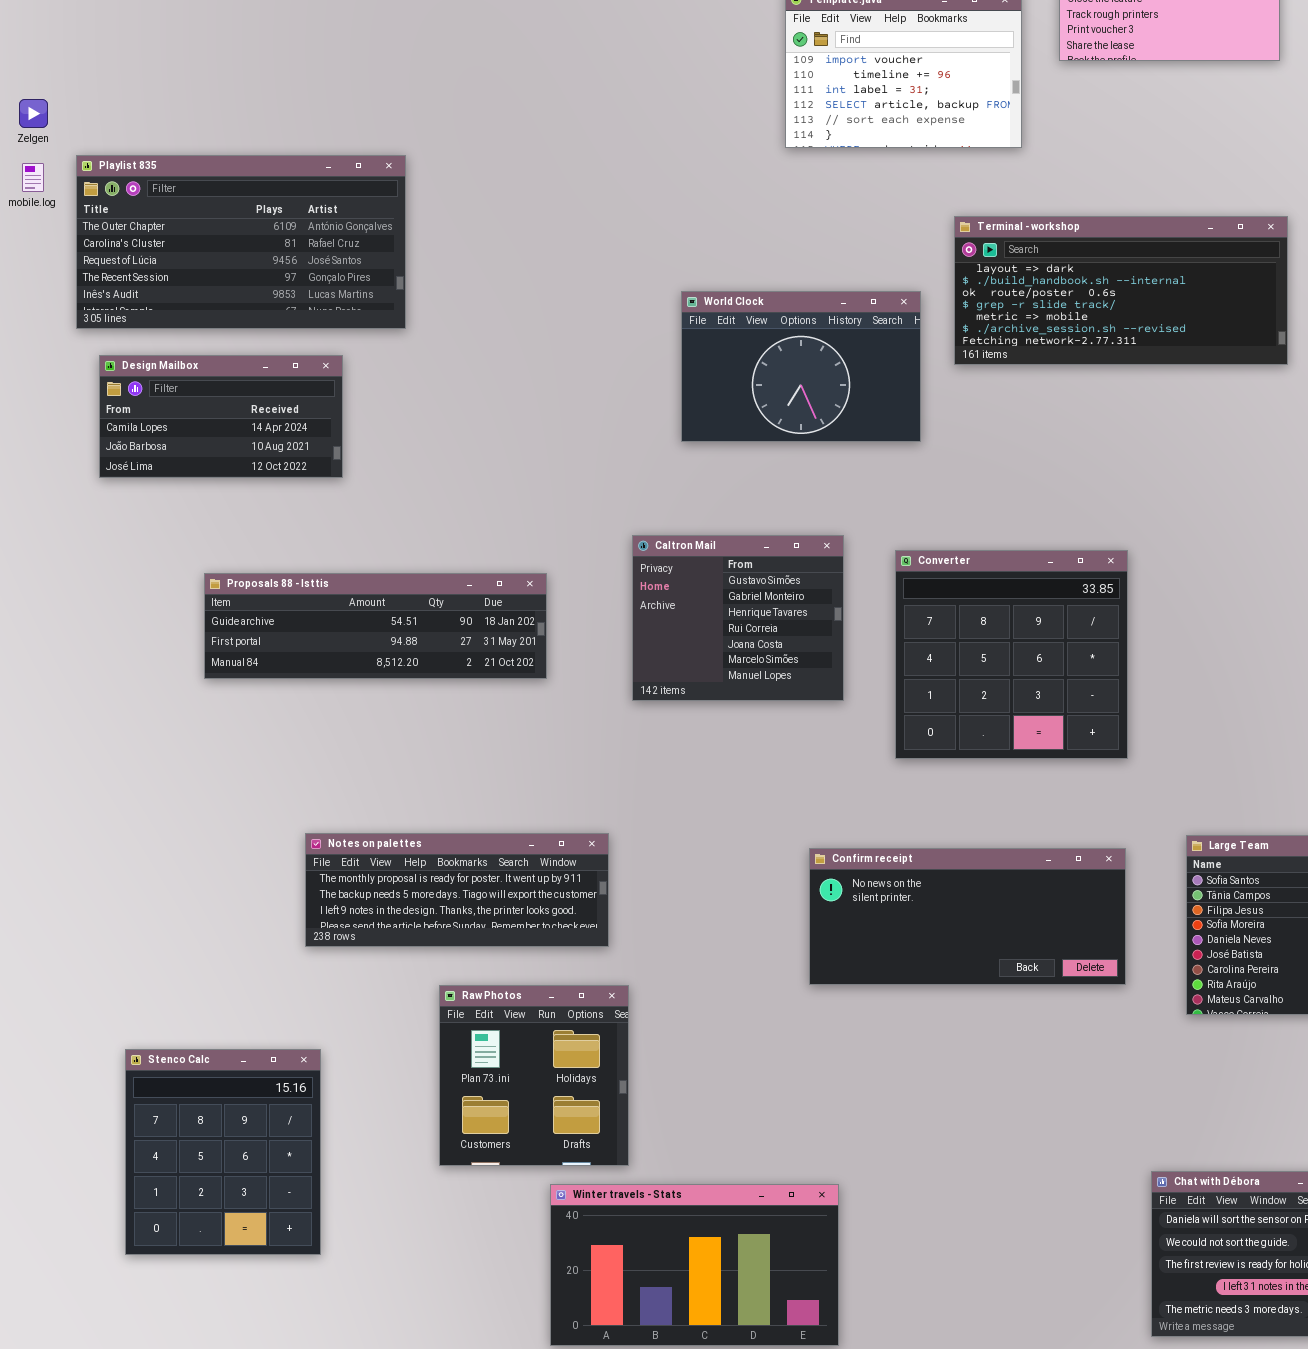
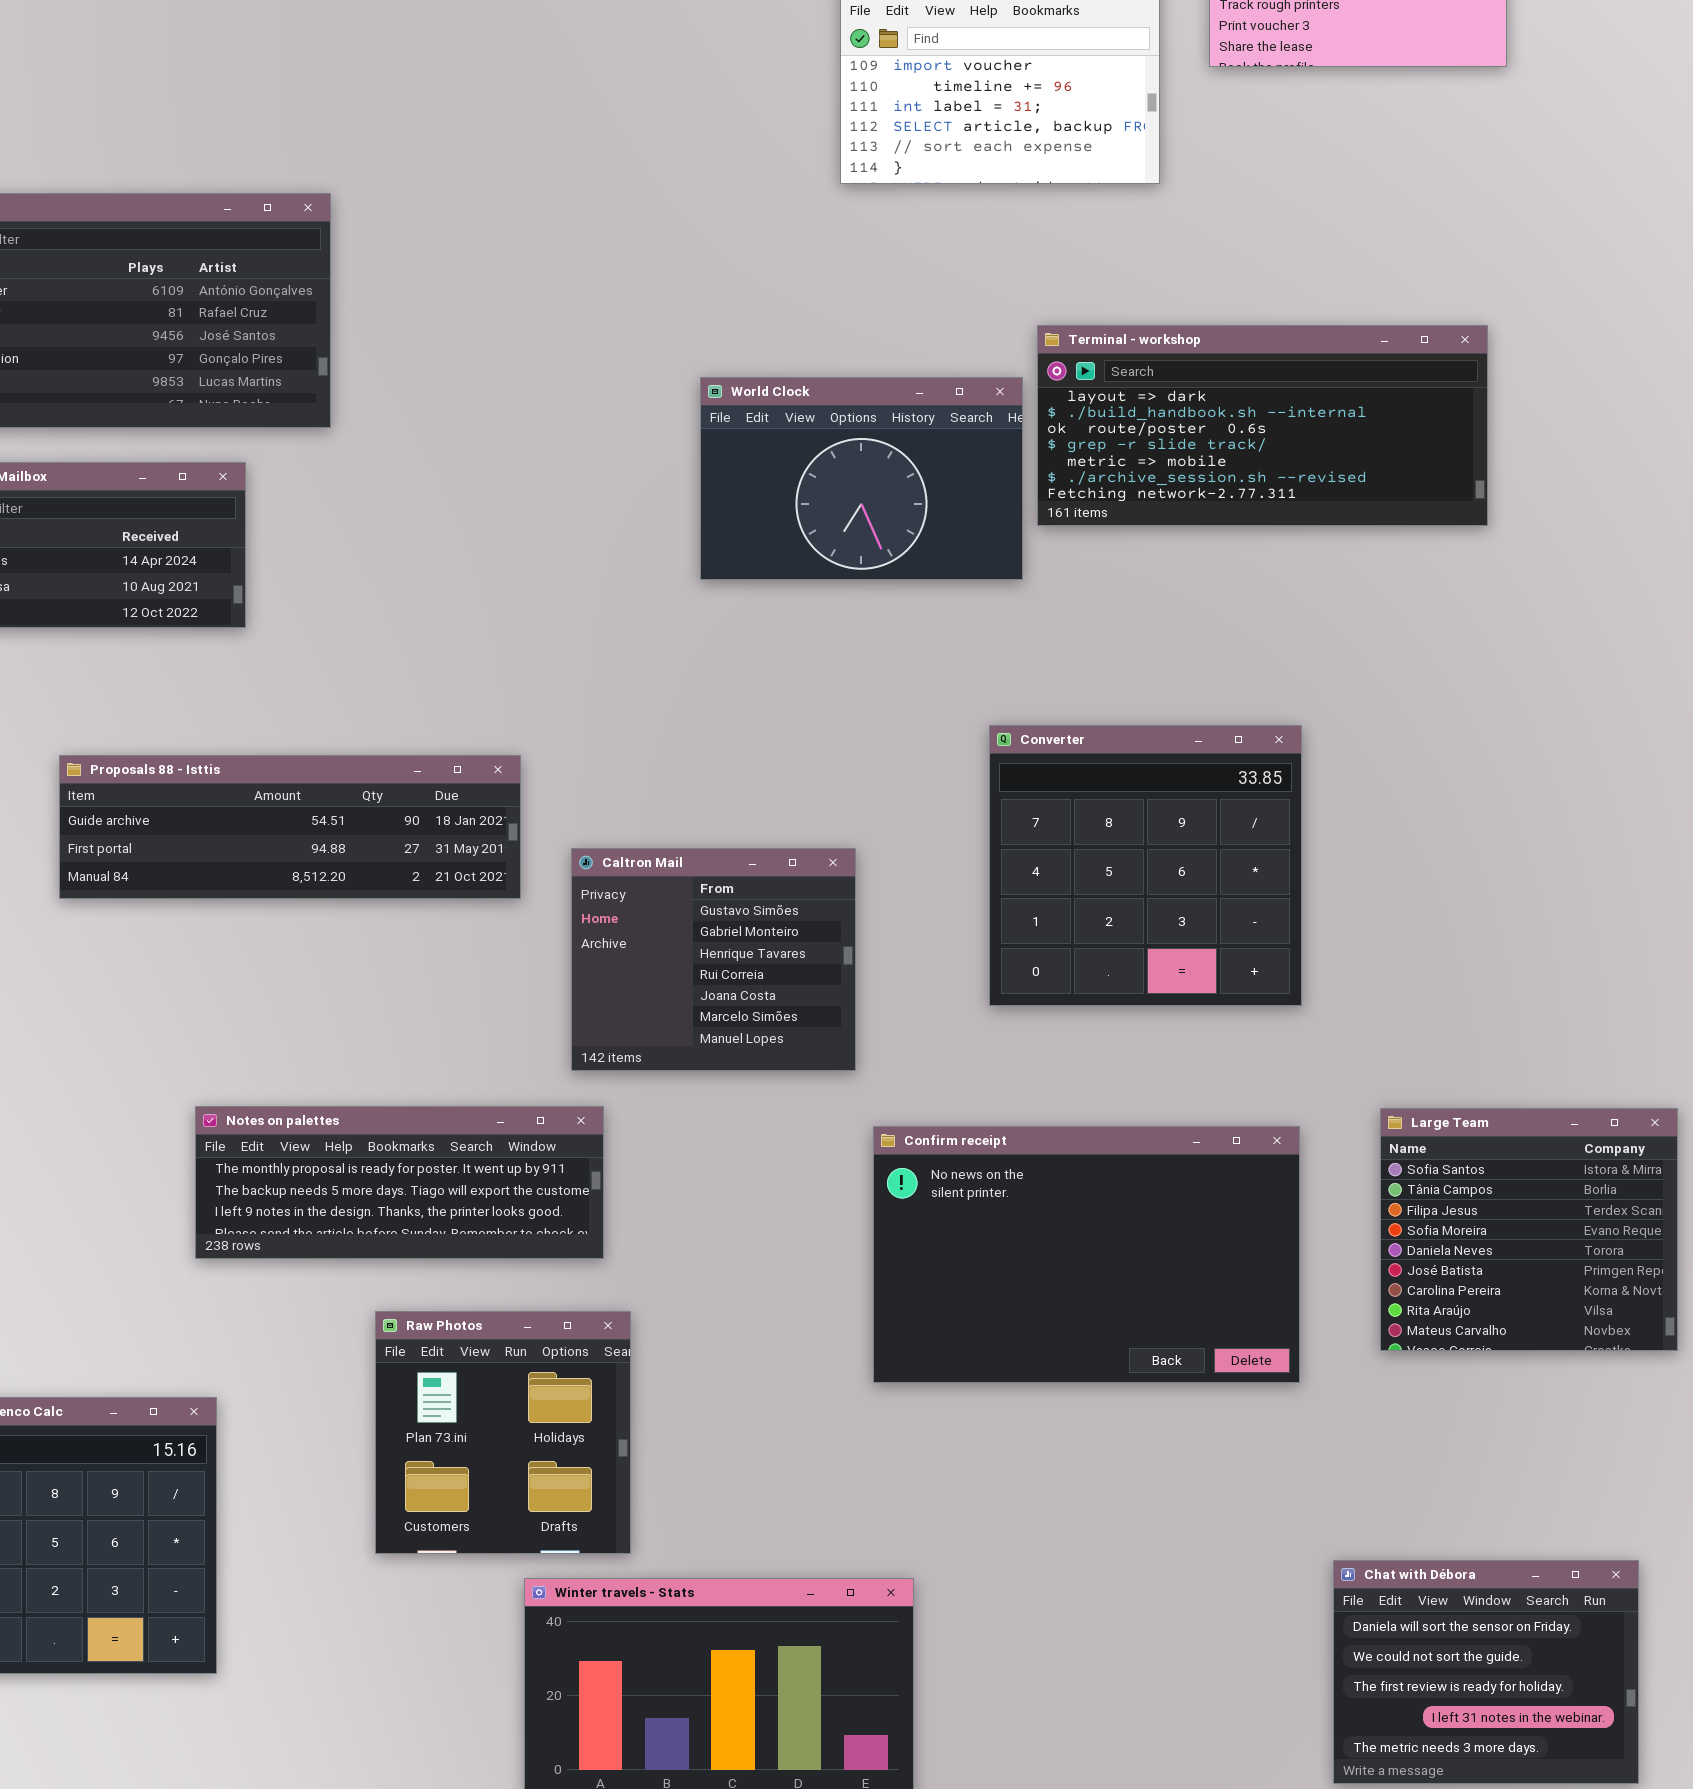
Terminal - workshop: [954,216,1288,365] -> [1037,325,1488,526], moved
Caltron Mail: [632,535,844,701] -> [571,848,856,1071], moved
Confirm receipt: [809,848,1126,985] -> [873,1126,1300,1383], resized

